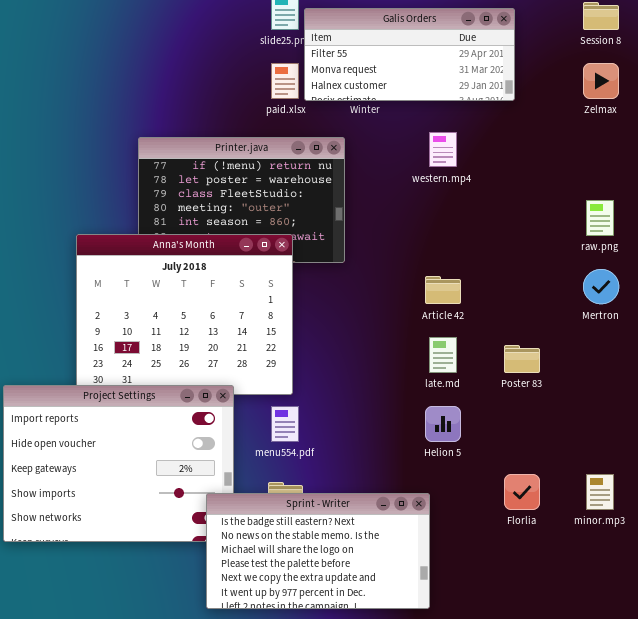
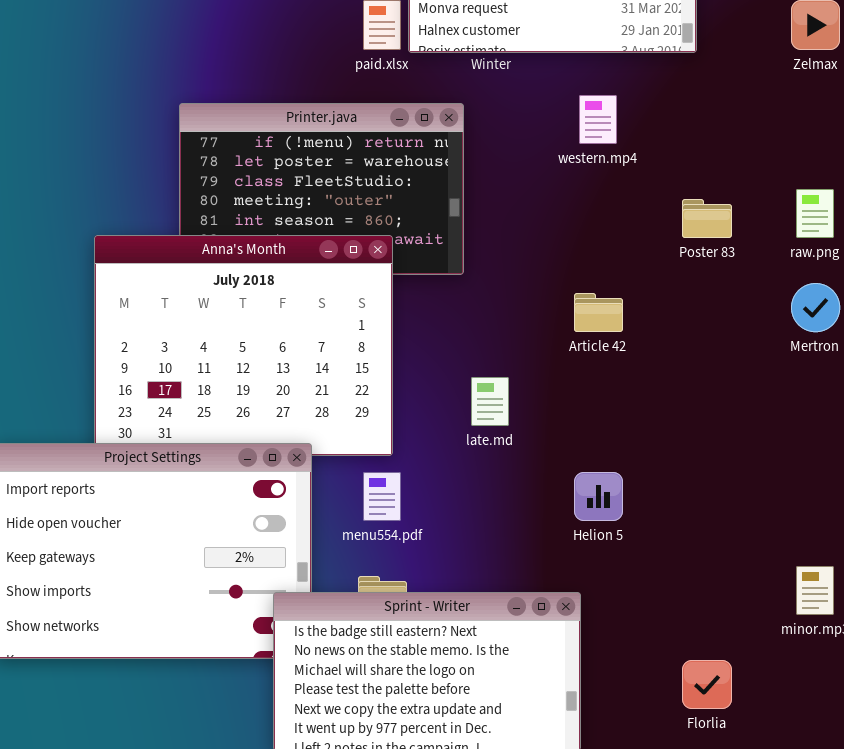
late.md: [429,337,457,373] -> [471,377,509,426], moved
Poster 83: [504,345,540,373] -> [682,199,732,238], moved
Florlia: [504,474,540,510] -> [682,660,732,709], moved

